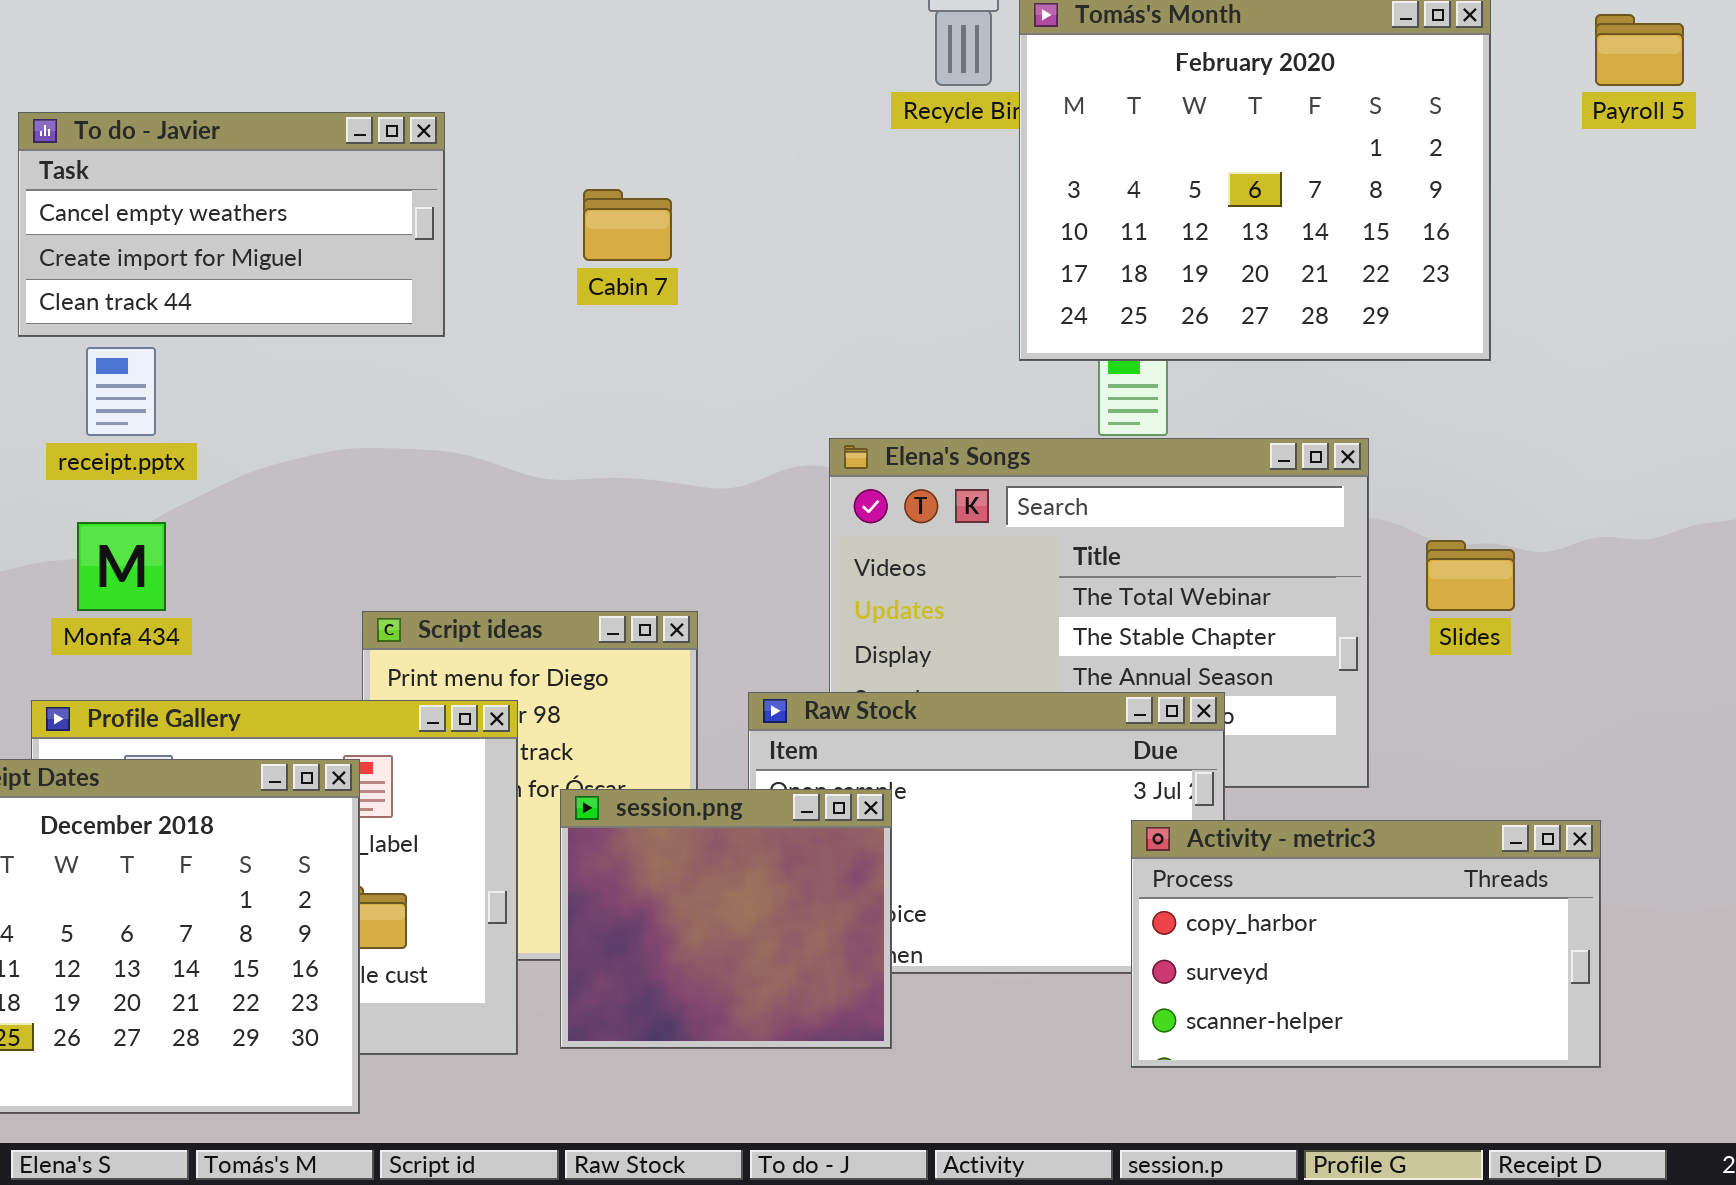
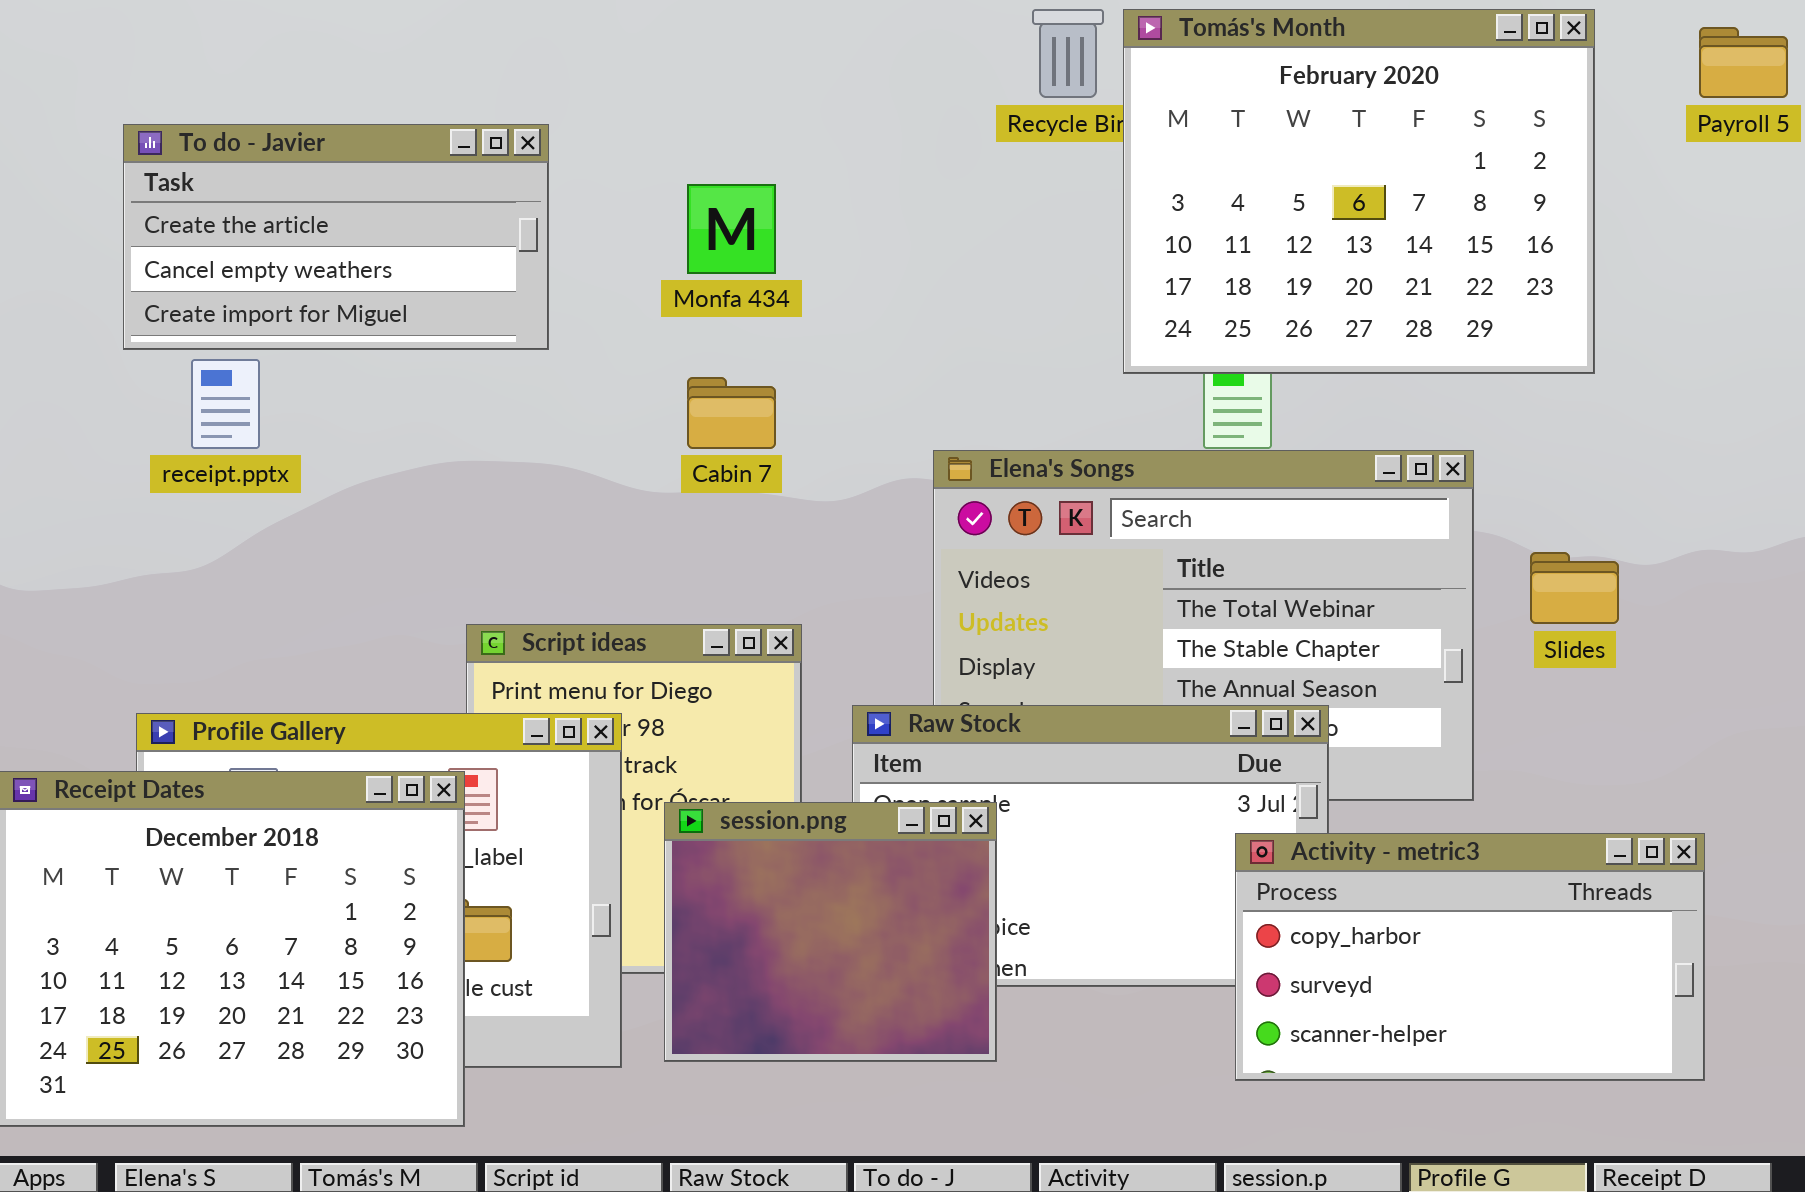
To do - Javier: [18,112,445,337] -> [123,124,549,350], scrolled up 1 row
Cabin 7: [583,189,672,261] -> [687,377,776,449], moved
Monfa 434: [77,522,166,611] -> [687,184,776,274], moved

